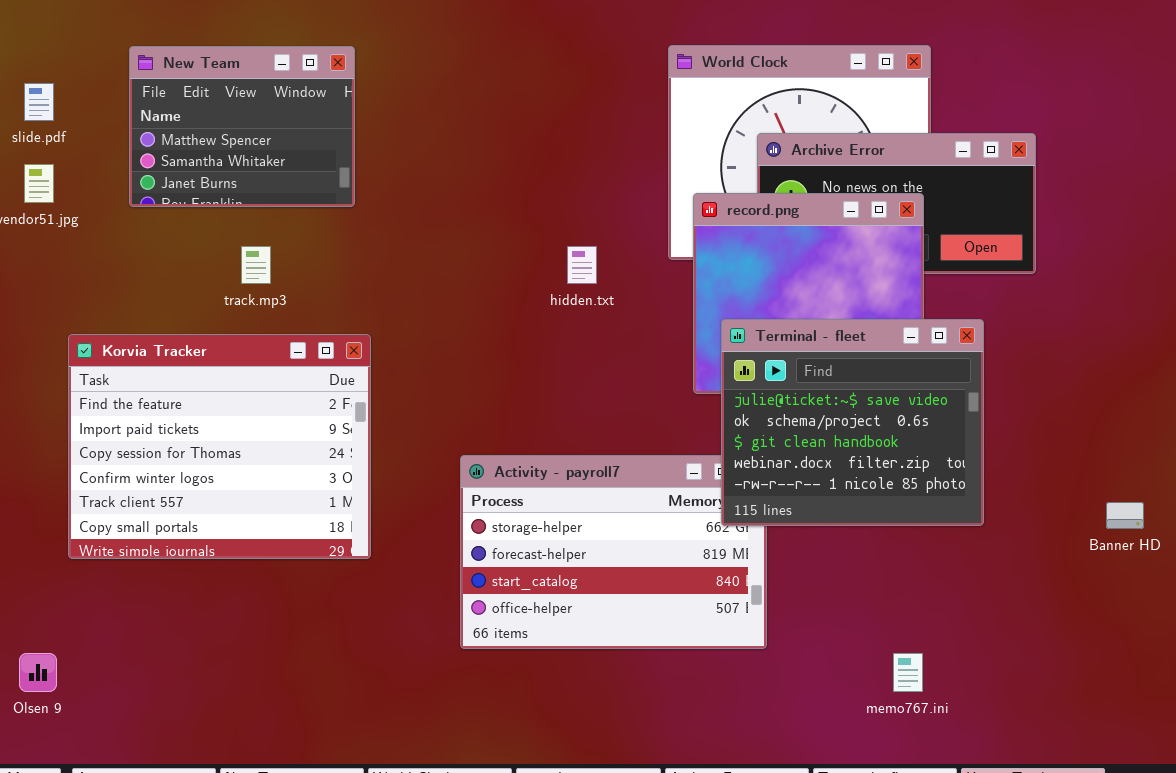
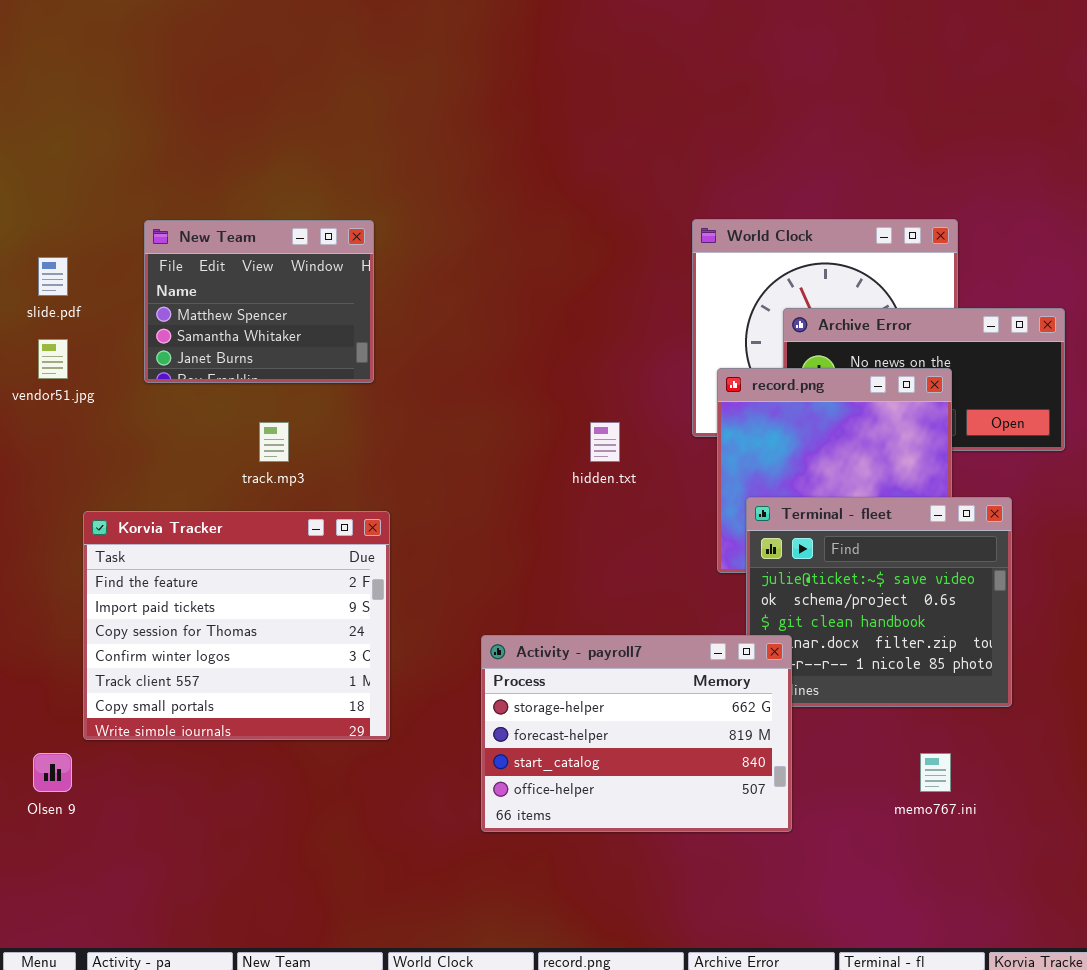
Activity - payroll7: [460,455,767,649] -> [481,635,792,832], raised
Olsen 9: [19,653,57,692] -> [33,753,72,792], moved
memo767.ini: [893,653,923,692] -> [920,753,951,792], moved

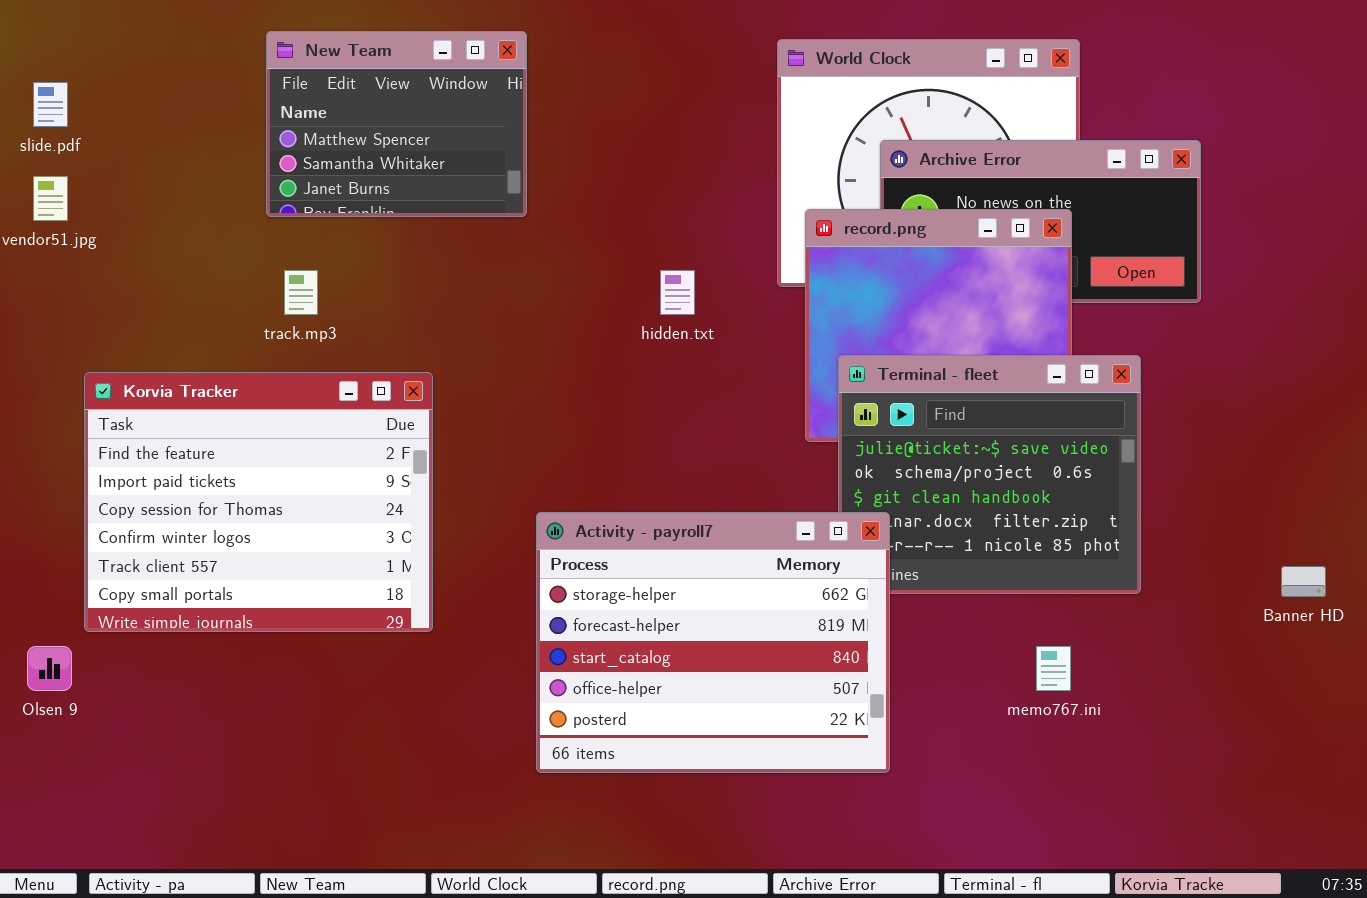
New Team: [144,220,374,383] -> [266,31,527,217], moved
Activity - payroll7: [481,635,792,832] -> [536,512,890,773], resized

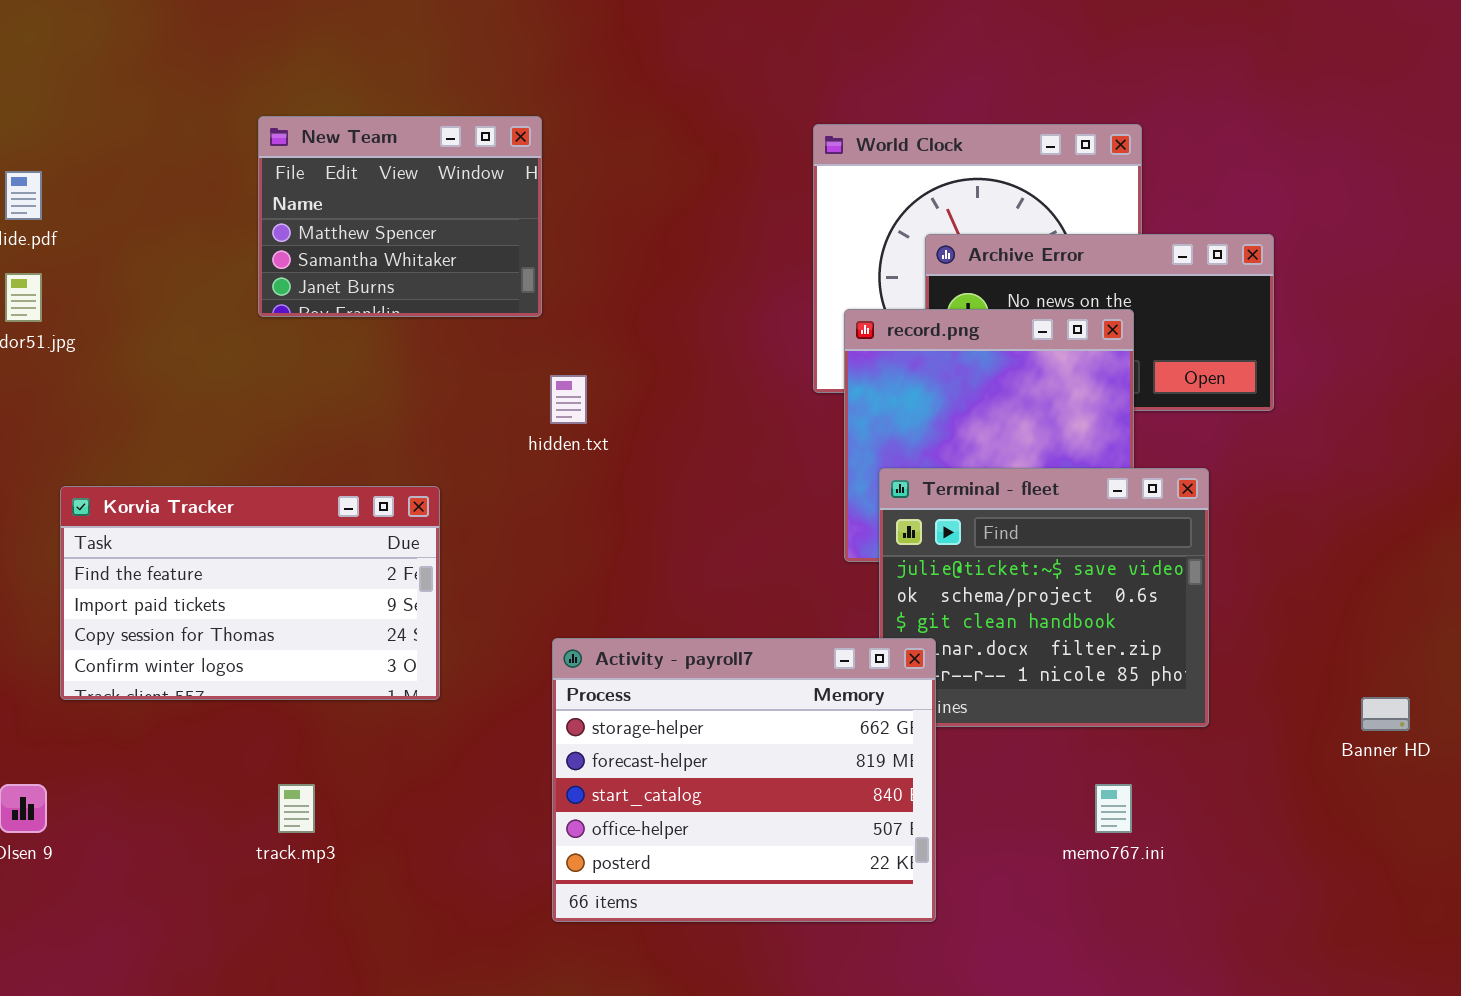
track.mp3: [284,270,318,315] -> [278,784,315,833], moved
hidden.txt: [660,270,695,315] -> [550,375,587,424], moved
Korvia Tracker: [84,372,433,632] -> [60,486,440,700], resized

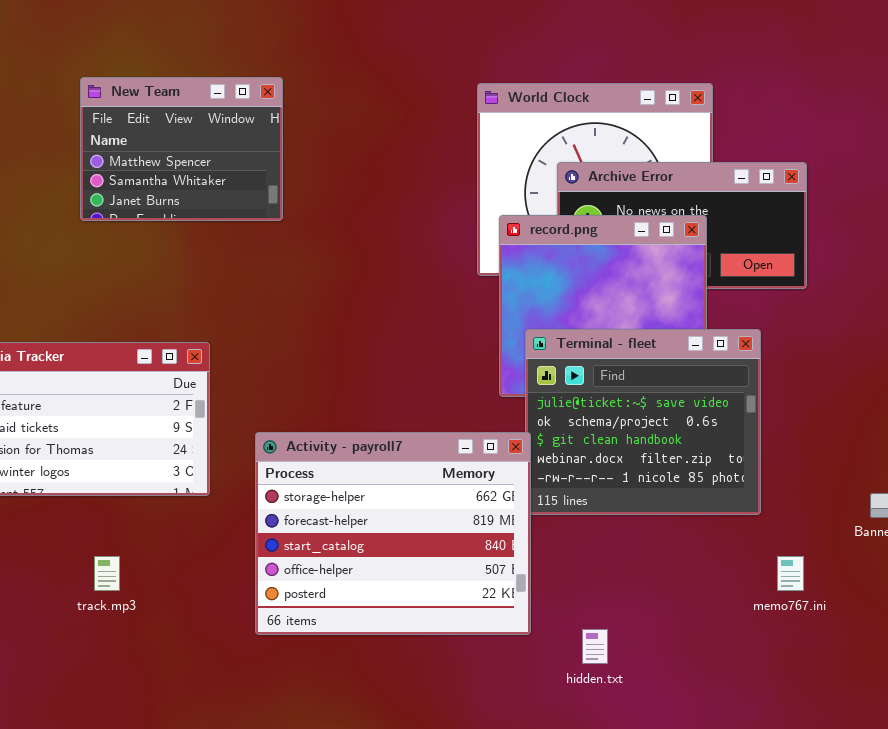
hidden.txt: [550,375,587,424] -> [582,629,608,664], moved
Activity - payroll7: [552,638,936,922] -> [255,432,531,635], moved
memo767.ini: [1095,784,1132,833] -> [777,556,804,591], moved

